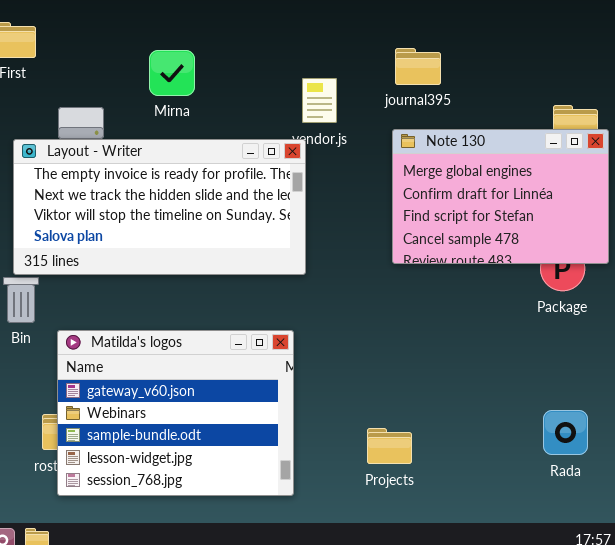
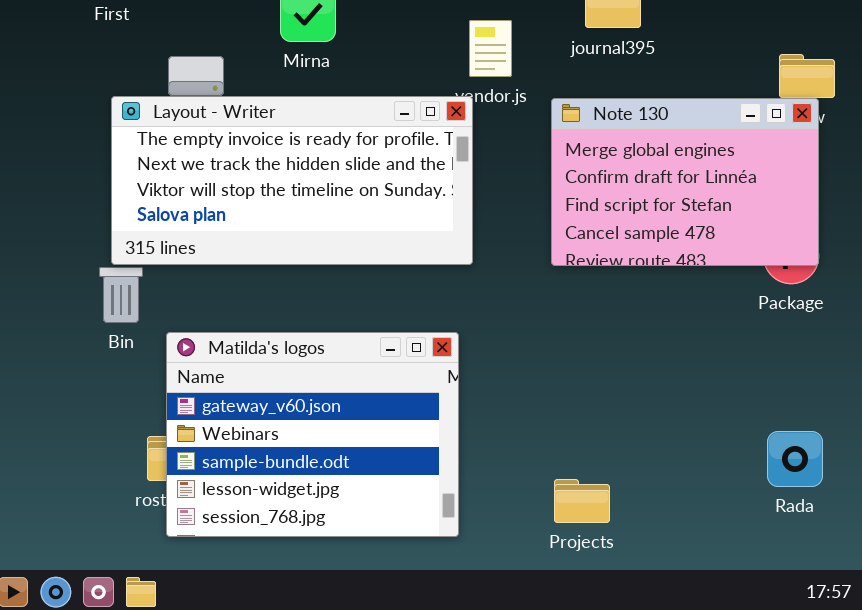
Note 130: [392,129,609,264] -> [551,98,819,266], moved
Projects: [367,428,412,464] -> [554,479,610,523], moved

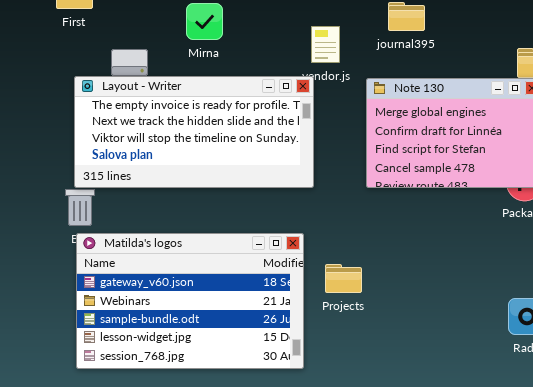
Matilda's logos: [166,332,459,537] -> [76,233,304,369], resized
Projects: [554,479,610,523] -> [325,264,362,293], moved

